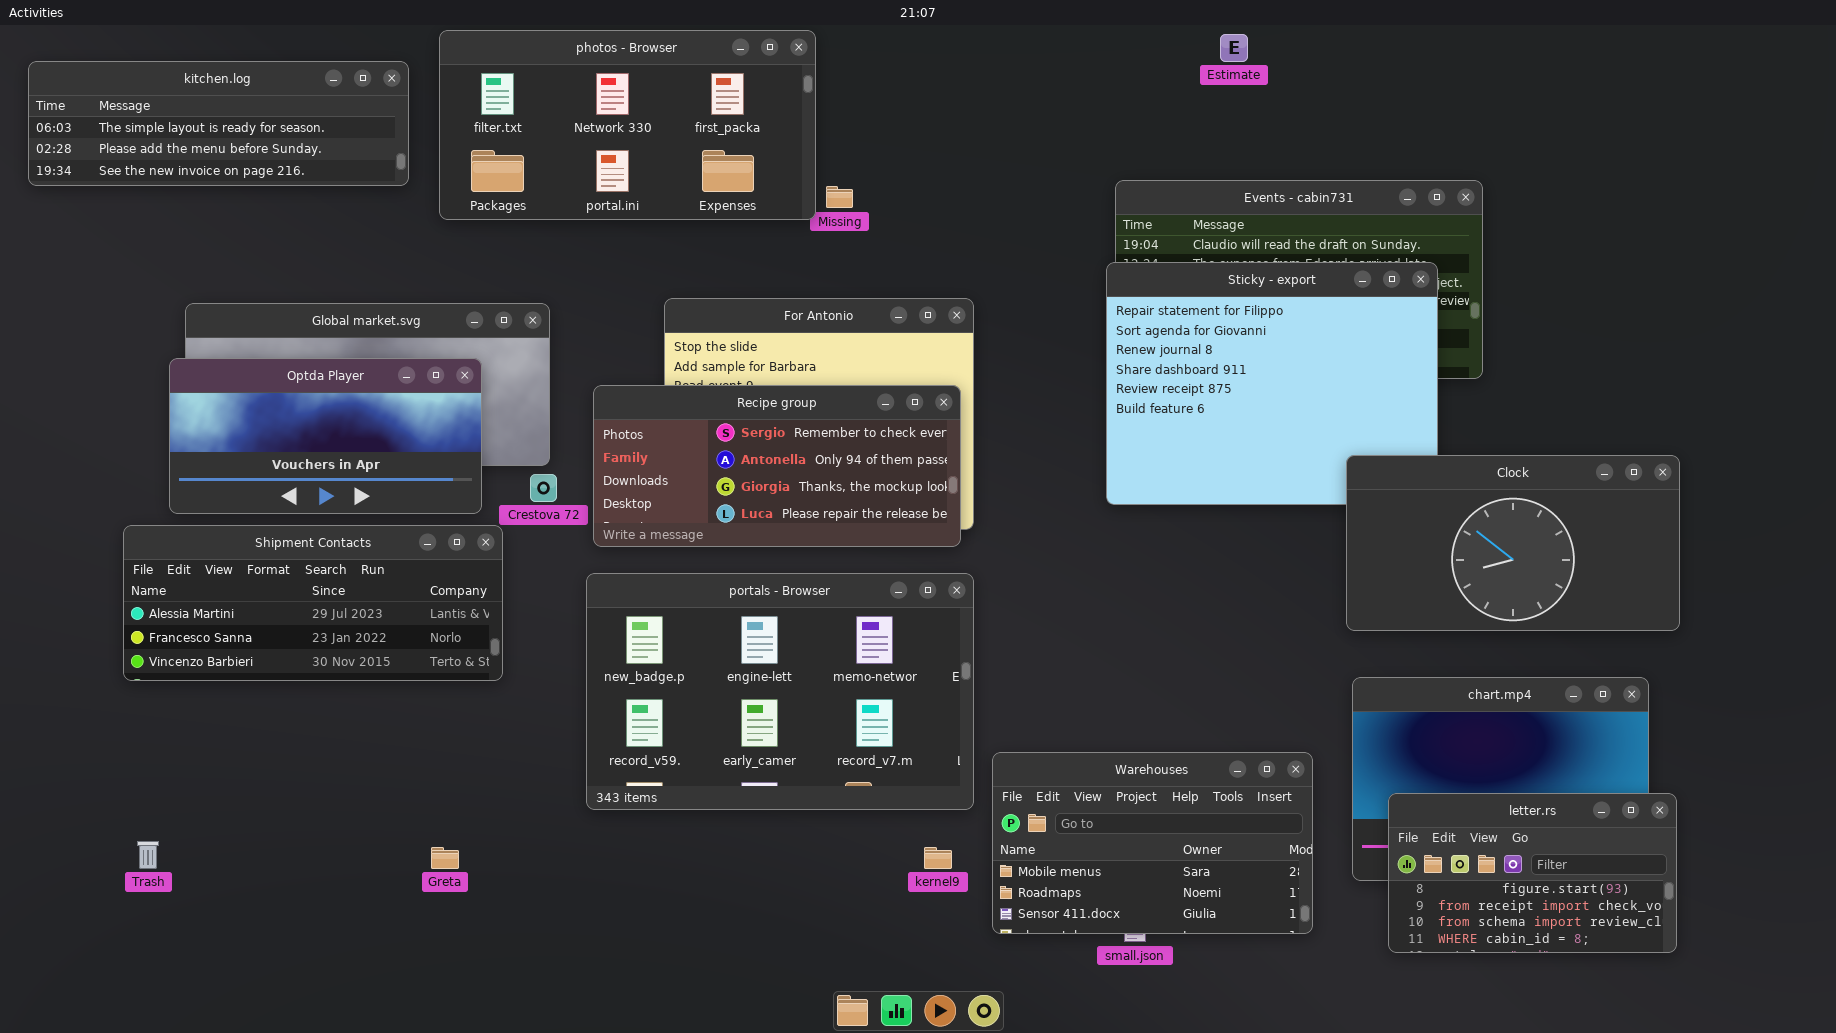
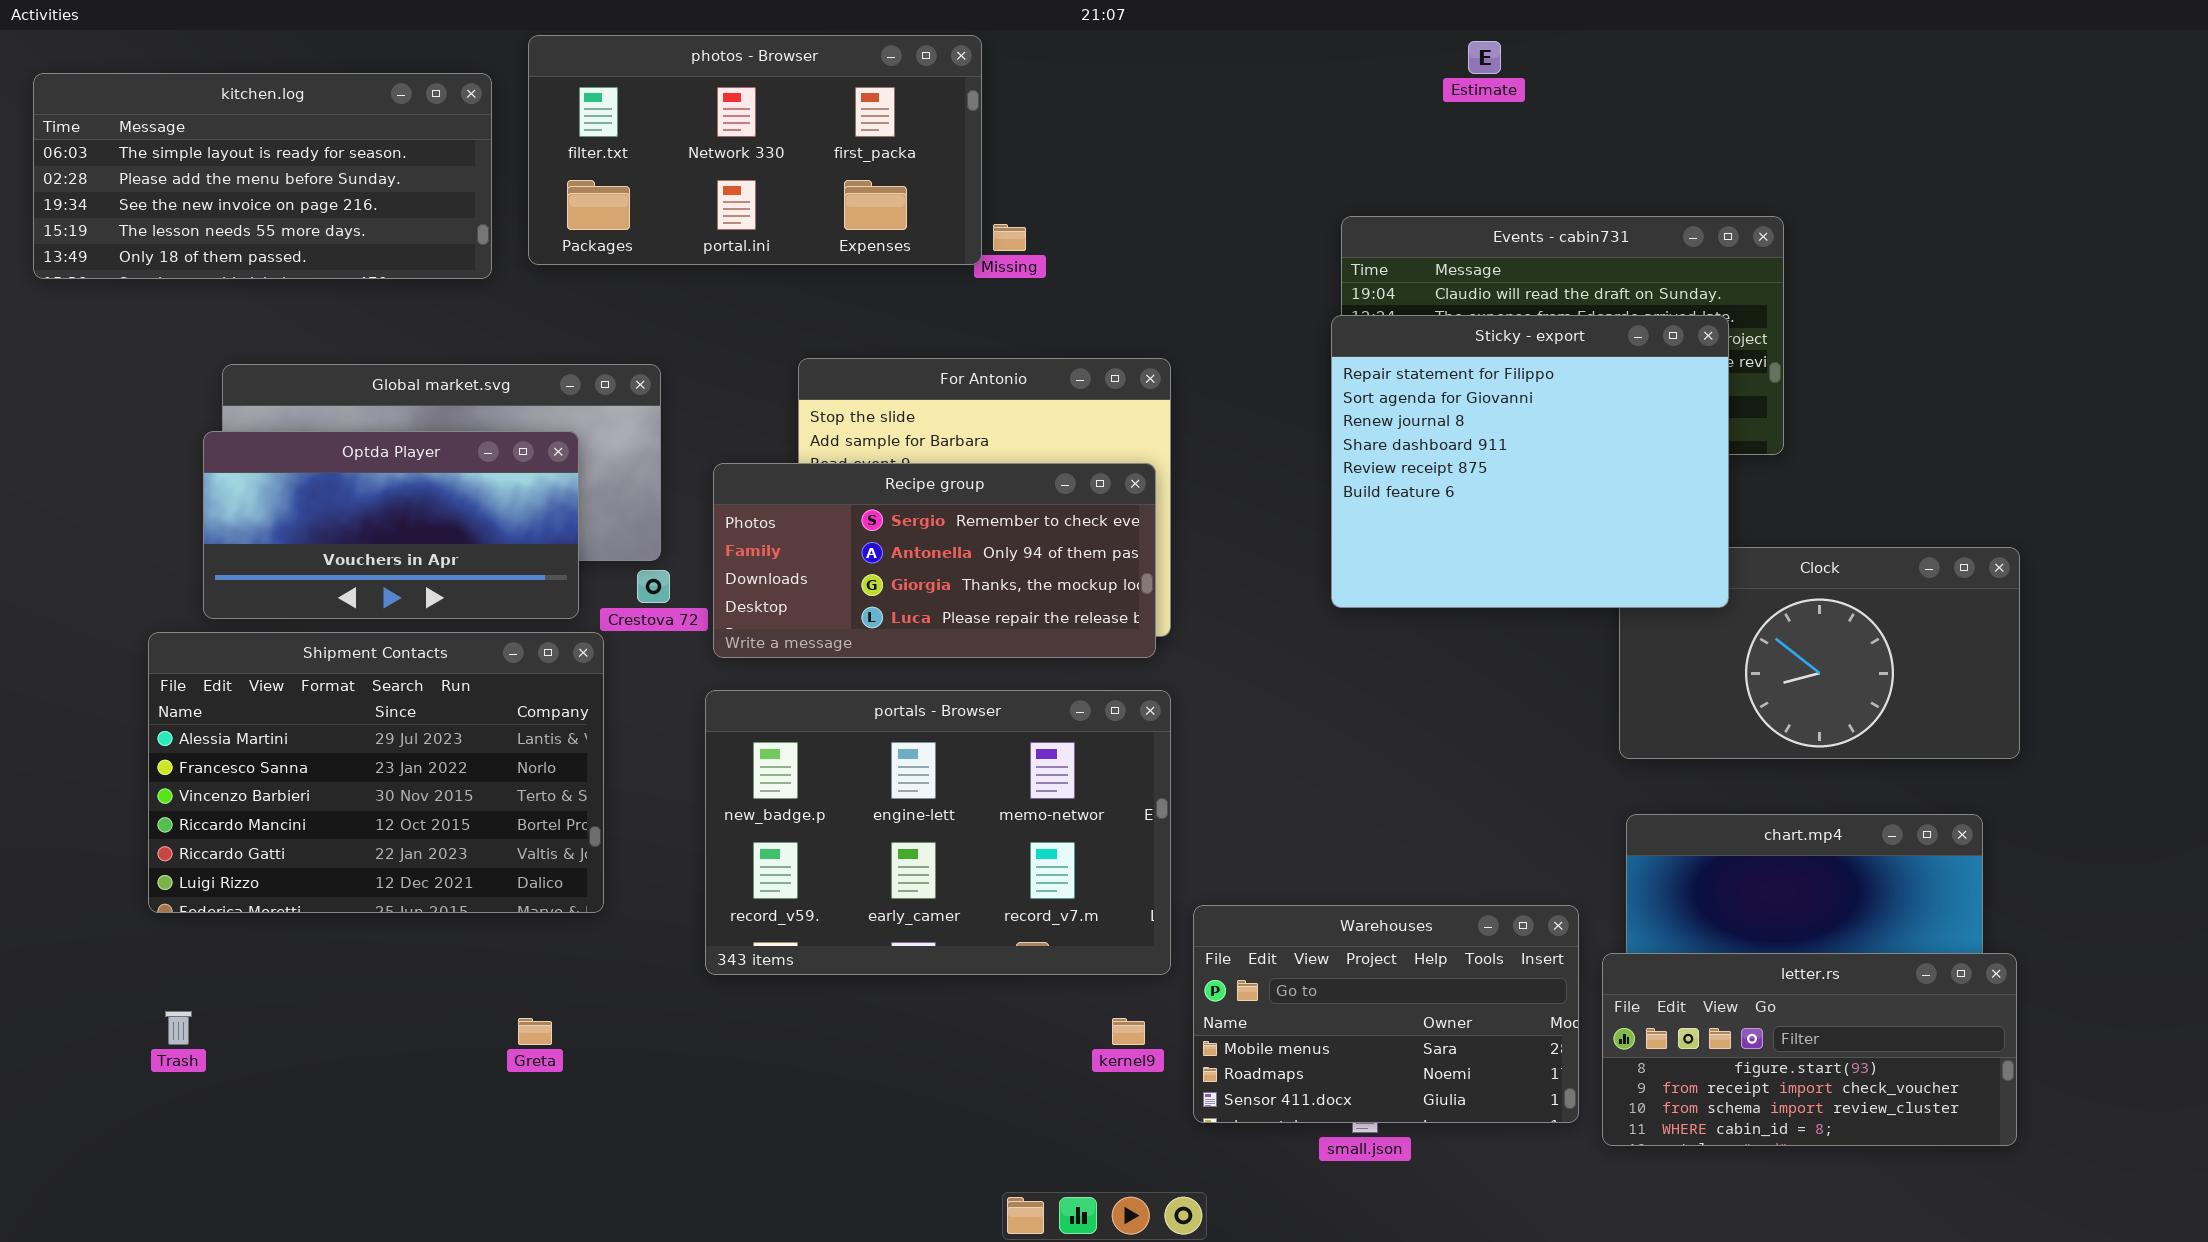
kitchen.log: [28,61,409,186] -> [33,73,492,279], resized
Sticky - export: [1106,262,1438,505] -> [1331,315,1729,608], raised
Shipment Contacts: [123,525,503,681] -> [148,632,604,913], resized
letter.rs: [1388,793,1677,953] -> [1602,953,2017,1146], resized

